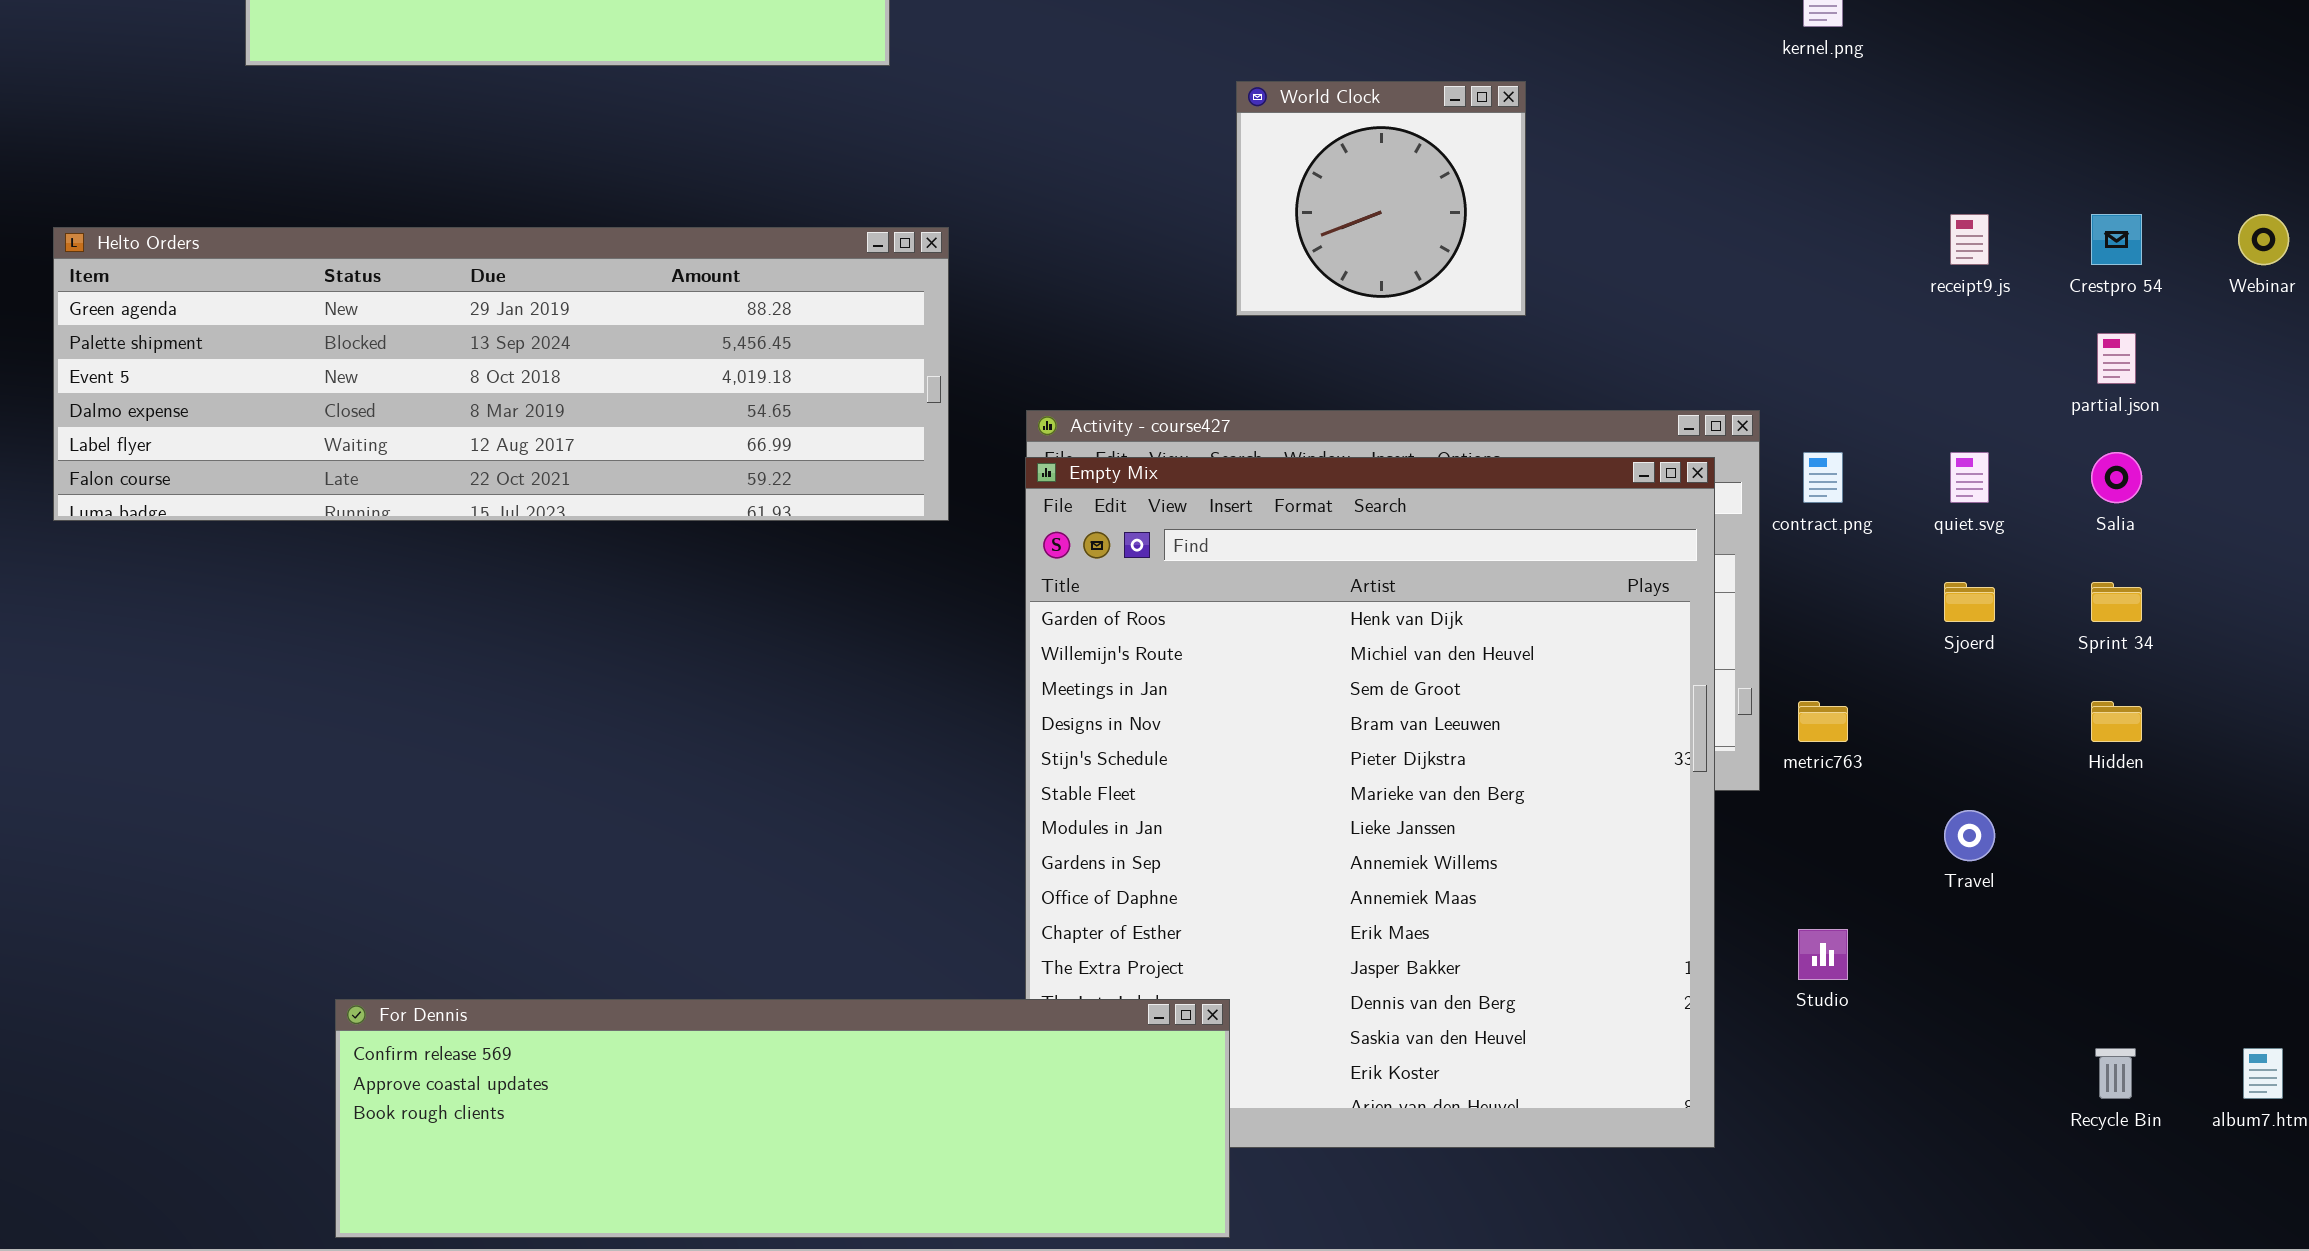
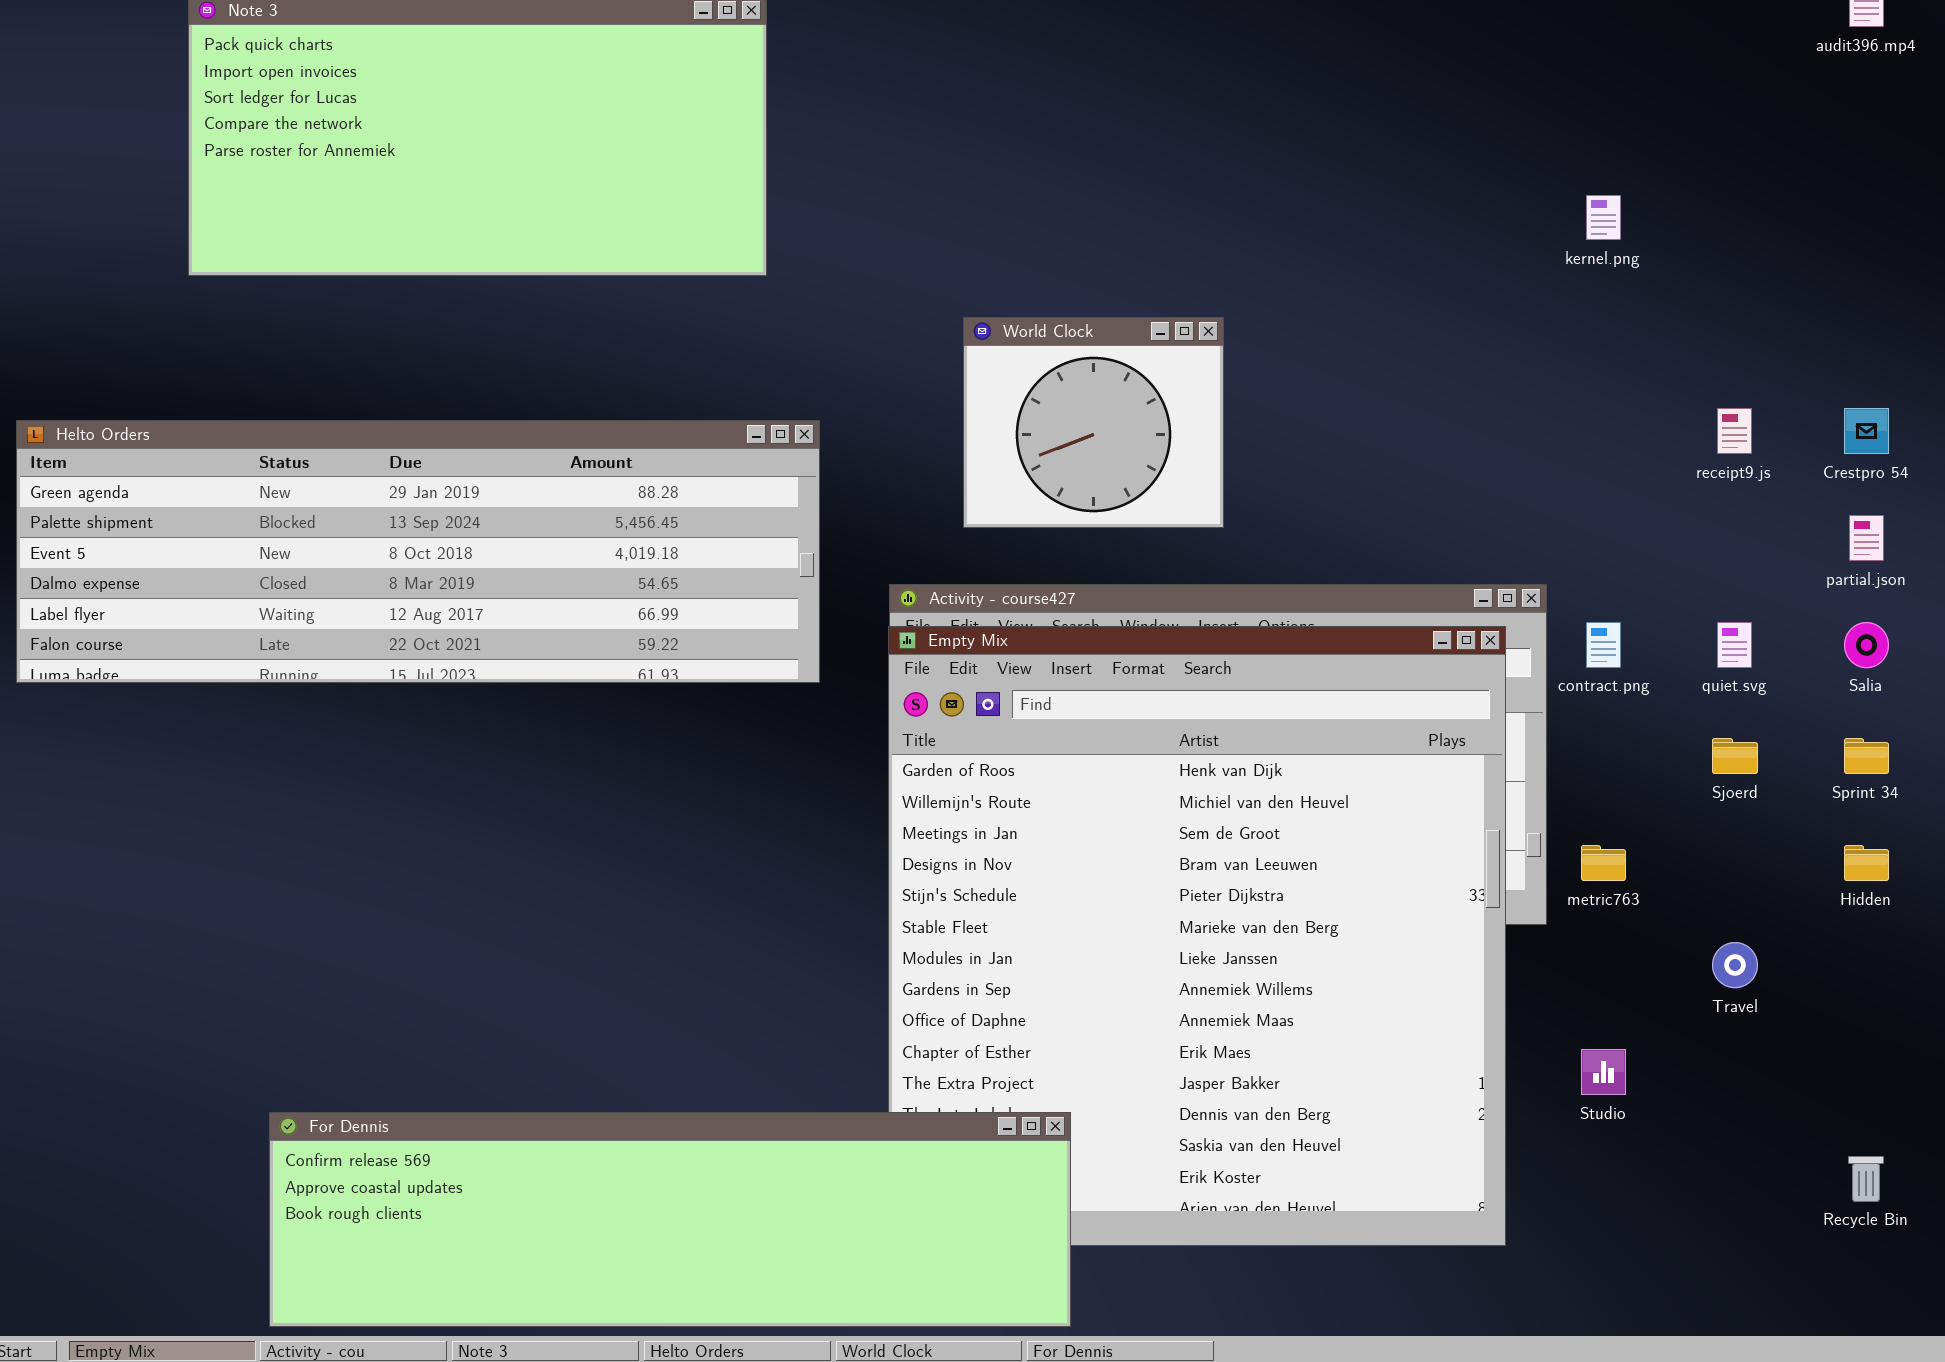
World Clock: [1236,81,1526,316] -> [963,317,1224,528], moved

